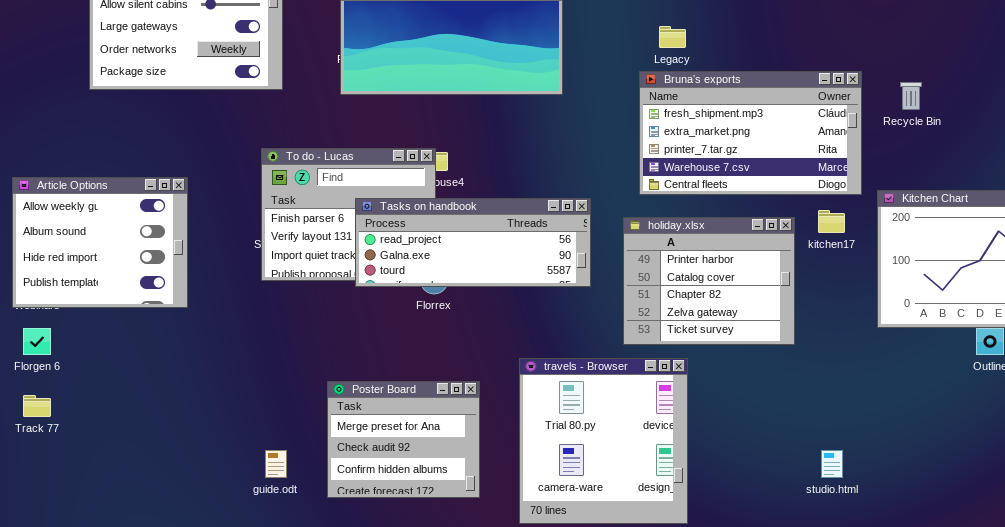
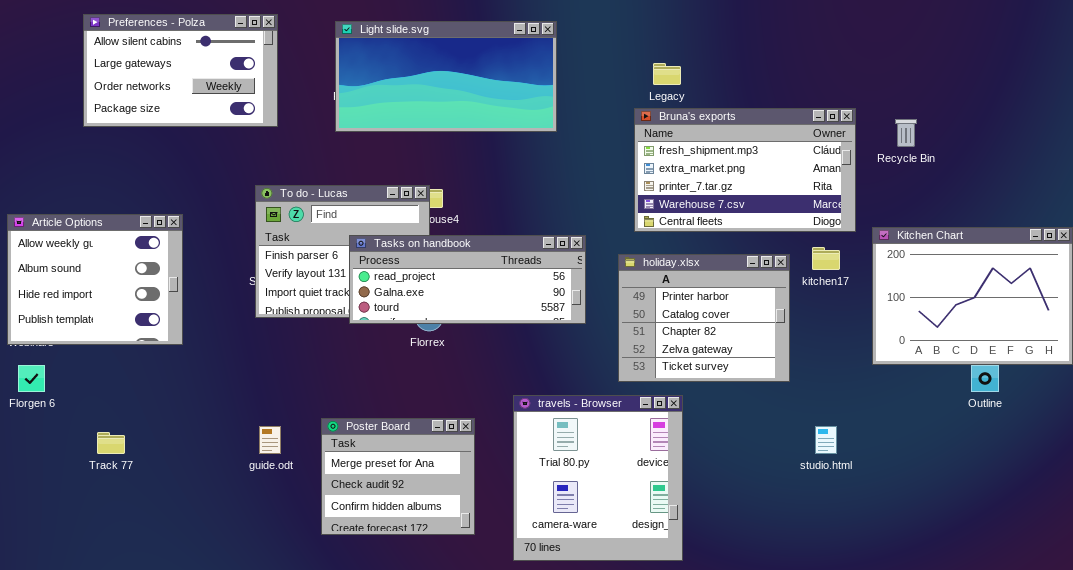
Track 77: [23,395,51,417] -> [97,432,125,454], moved
guide.odt: [265,450,287,478] -> [259,426,281,454], moved
studio.html: [821,450,843,478] -> [815,426,837,454], moved

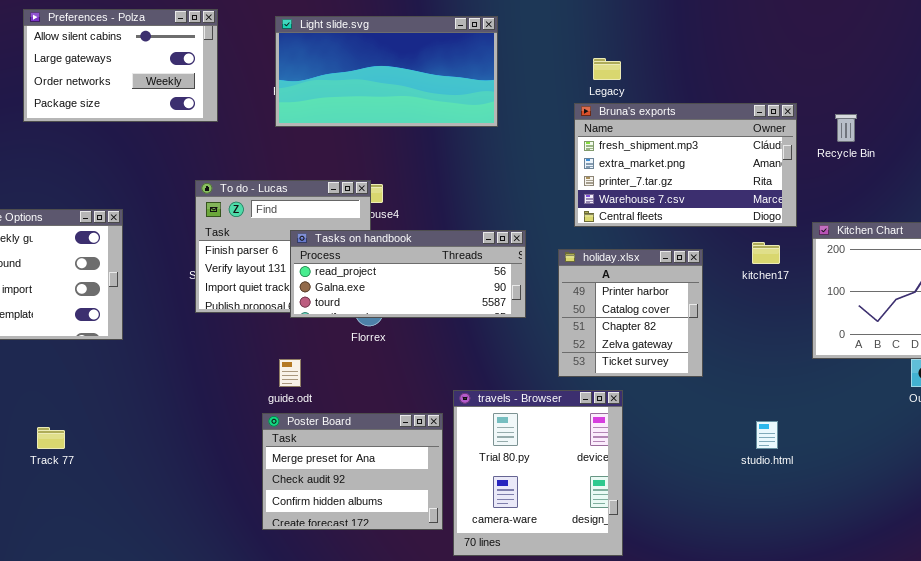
holiday.xlsx: [618,254,790,382] -> [558,249,703,377], resized
Poster Board: [321,418,475,535] -> [262,413,443,530], resized
guide.odt: [259,426,281,454] -> [279,359,301,387], moved

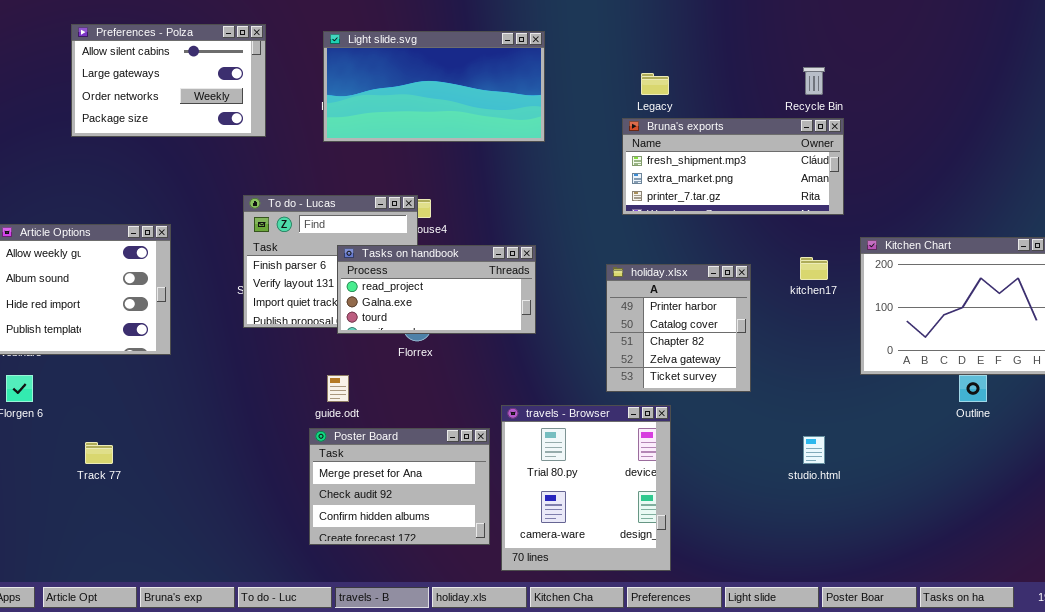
Bruna's exports: [574,103,797,227] -> [622,118,844,215], resized
Recycle Bin: [835,114,857,142] -> [803,67,825,95], moved
Tasks on handbook: [290,230,526,318] -> [337,245,536,334], resized

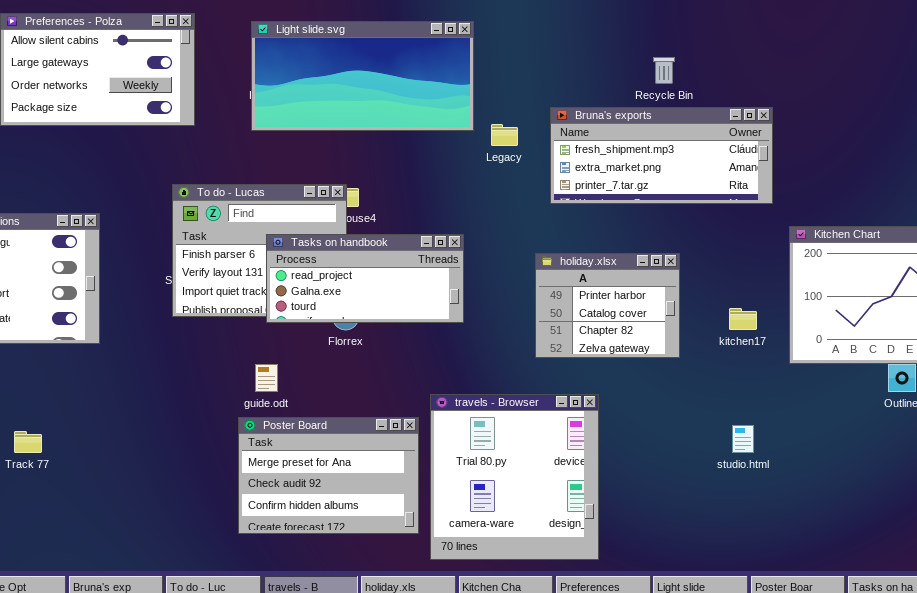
Recycle Bin: [803,67,825,95] -> [653,57,675,84], moved
Legacy: [641,73,669,95] -> [491,124,518,146], moved
kitchen17: [800,257,828,280] -> [729,308,757,330], moved
holiday.xlsx: [606,264,751,392] -> [535,253,680,358], resized

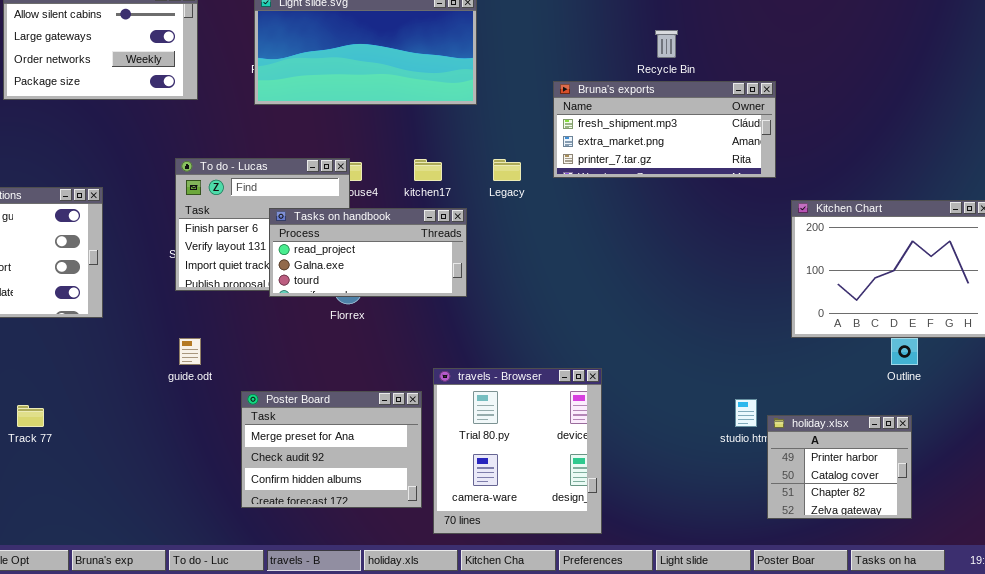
Legacy: [491,124,518,146] -> [493,159,521,181], moved
holiday.xlsx: [535,253,680,358] -> [767,415,912,519], moved
kitchen17: [729,308,757,330] -> [414,159,442,181], moved
guide.odt: [255,364,278,392] -> [179,338,201,365], moved

